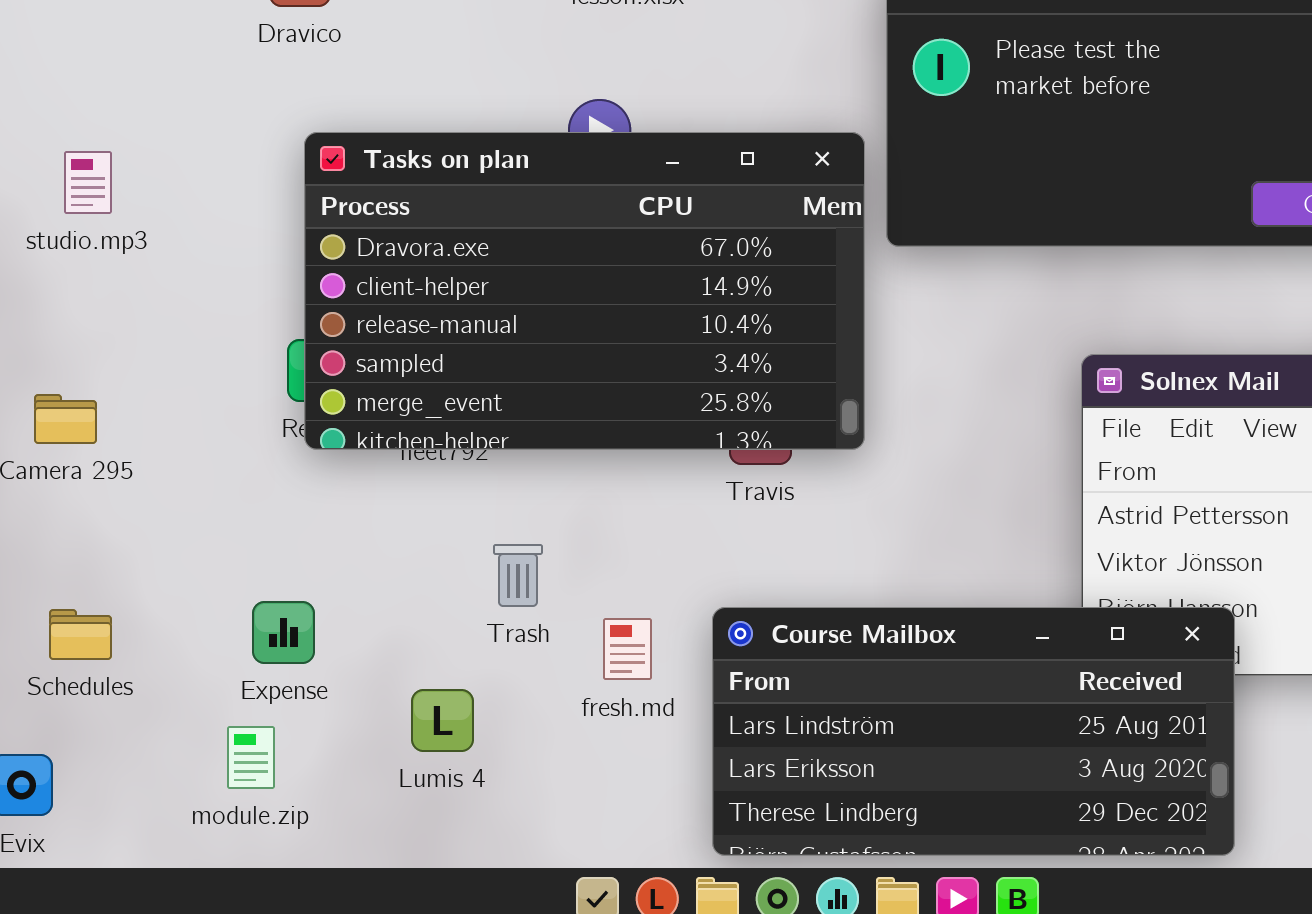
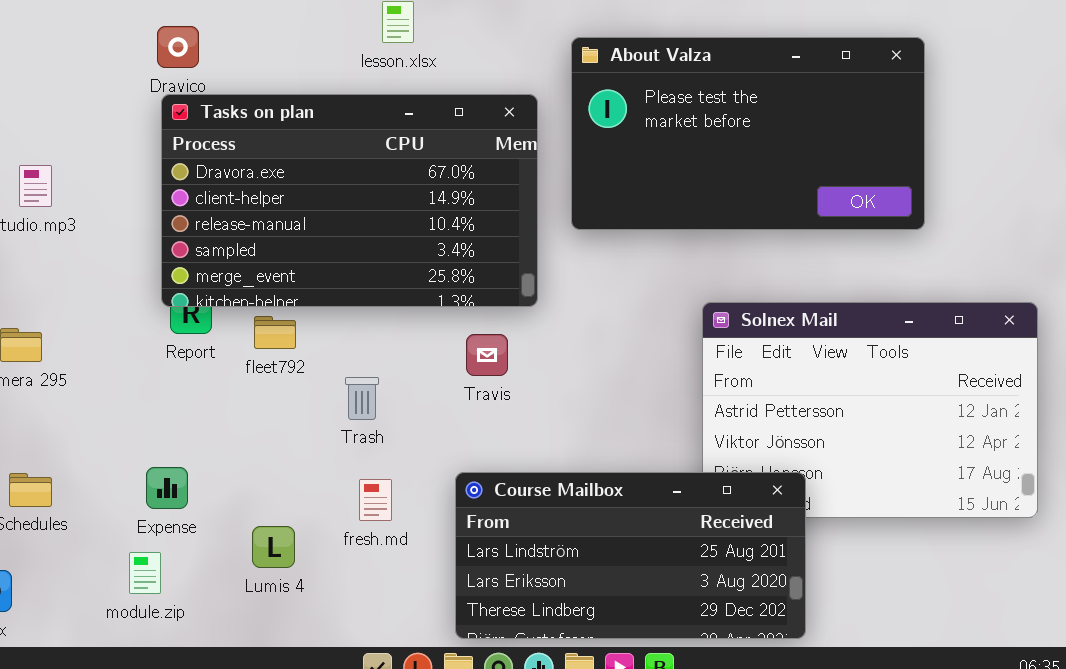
Tasks on plan: [304,132,865,450] -> [161,94,538,307], moved
Trash: [493,544,543,607] -> [345,377,379,420], moved
fresh.md: [603,618,652,680] -> [359,479,392,521], moved

